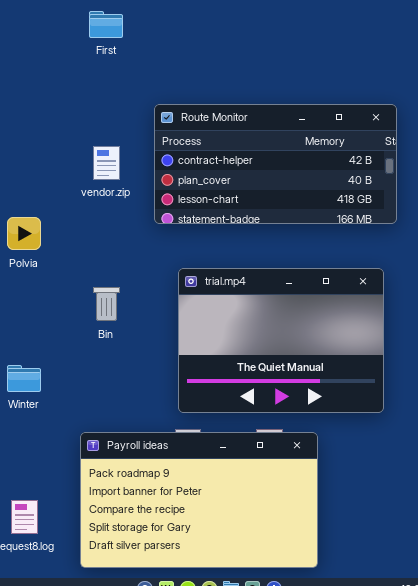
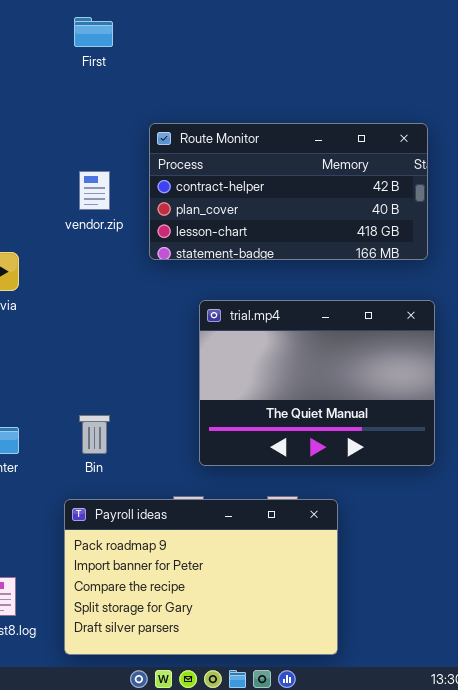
trial.mp4: [178,268,384,413] -> [199,300,435,466], moved
Bin: [93,287,120,321] -> [79,415,110,454], moved

